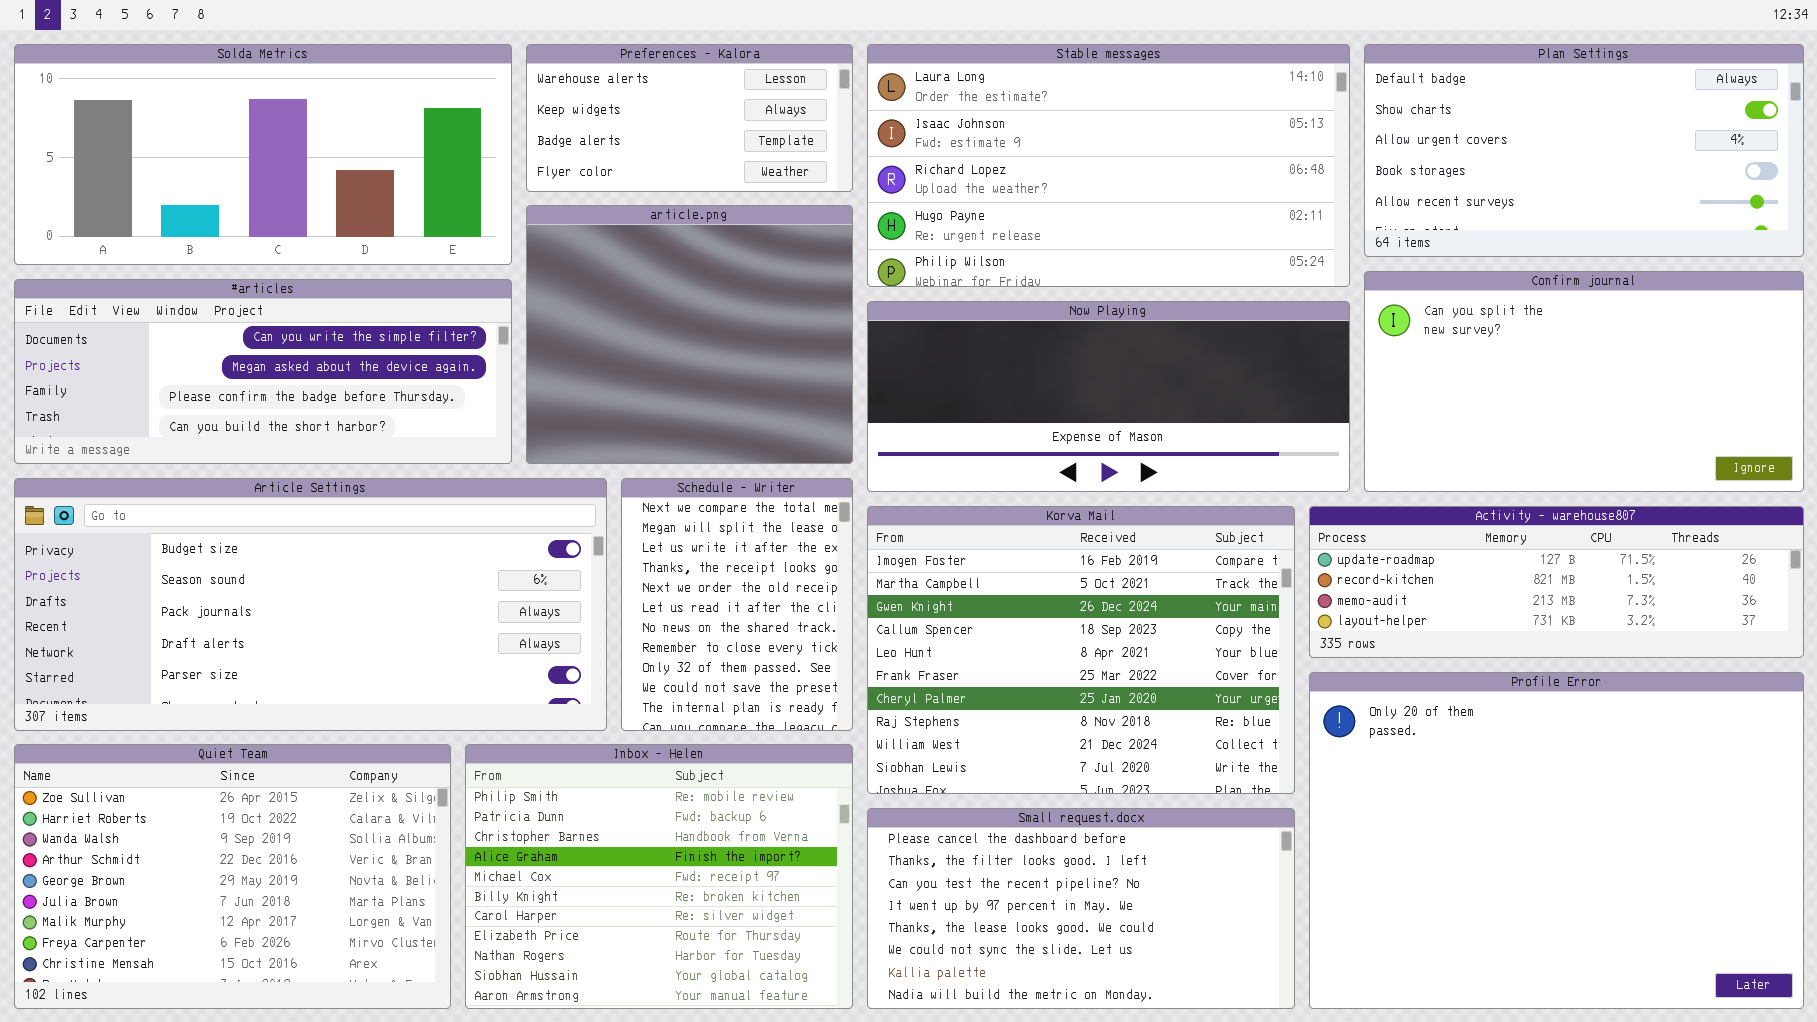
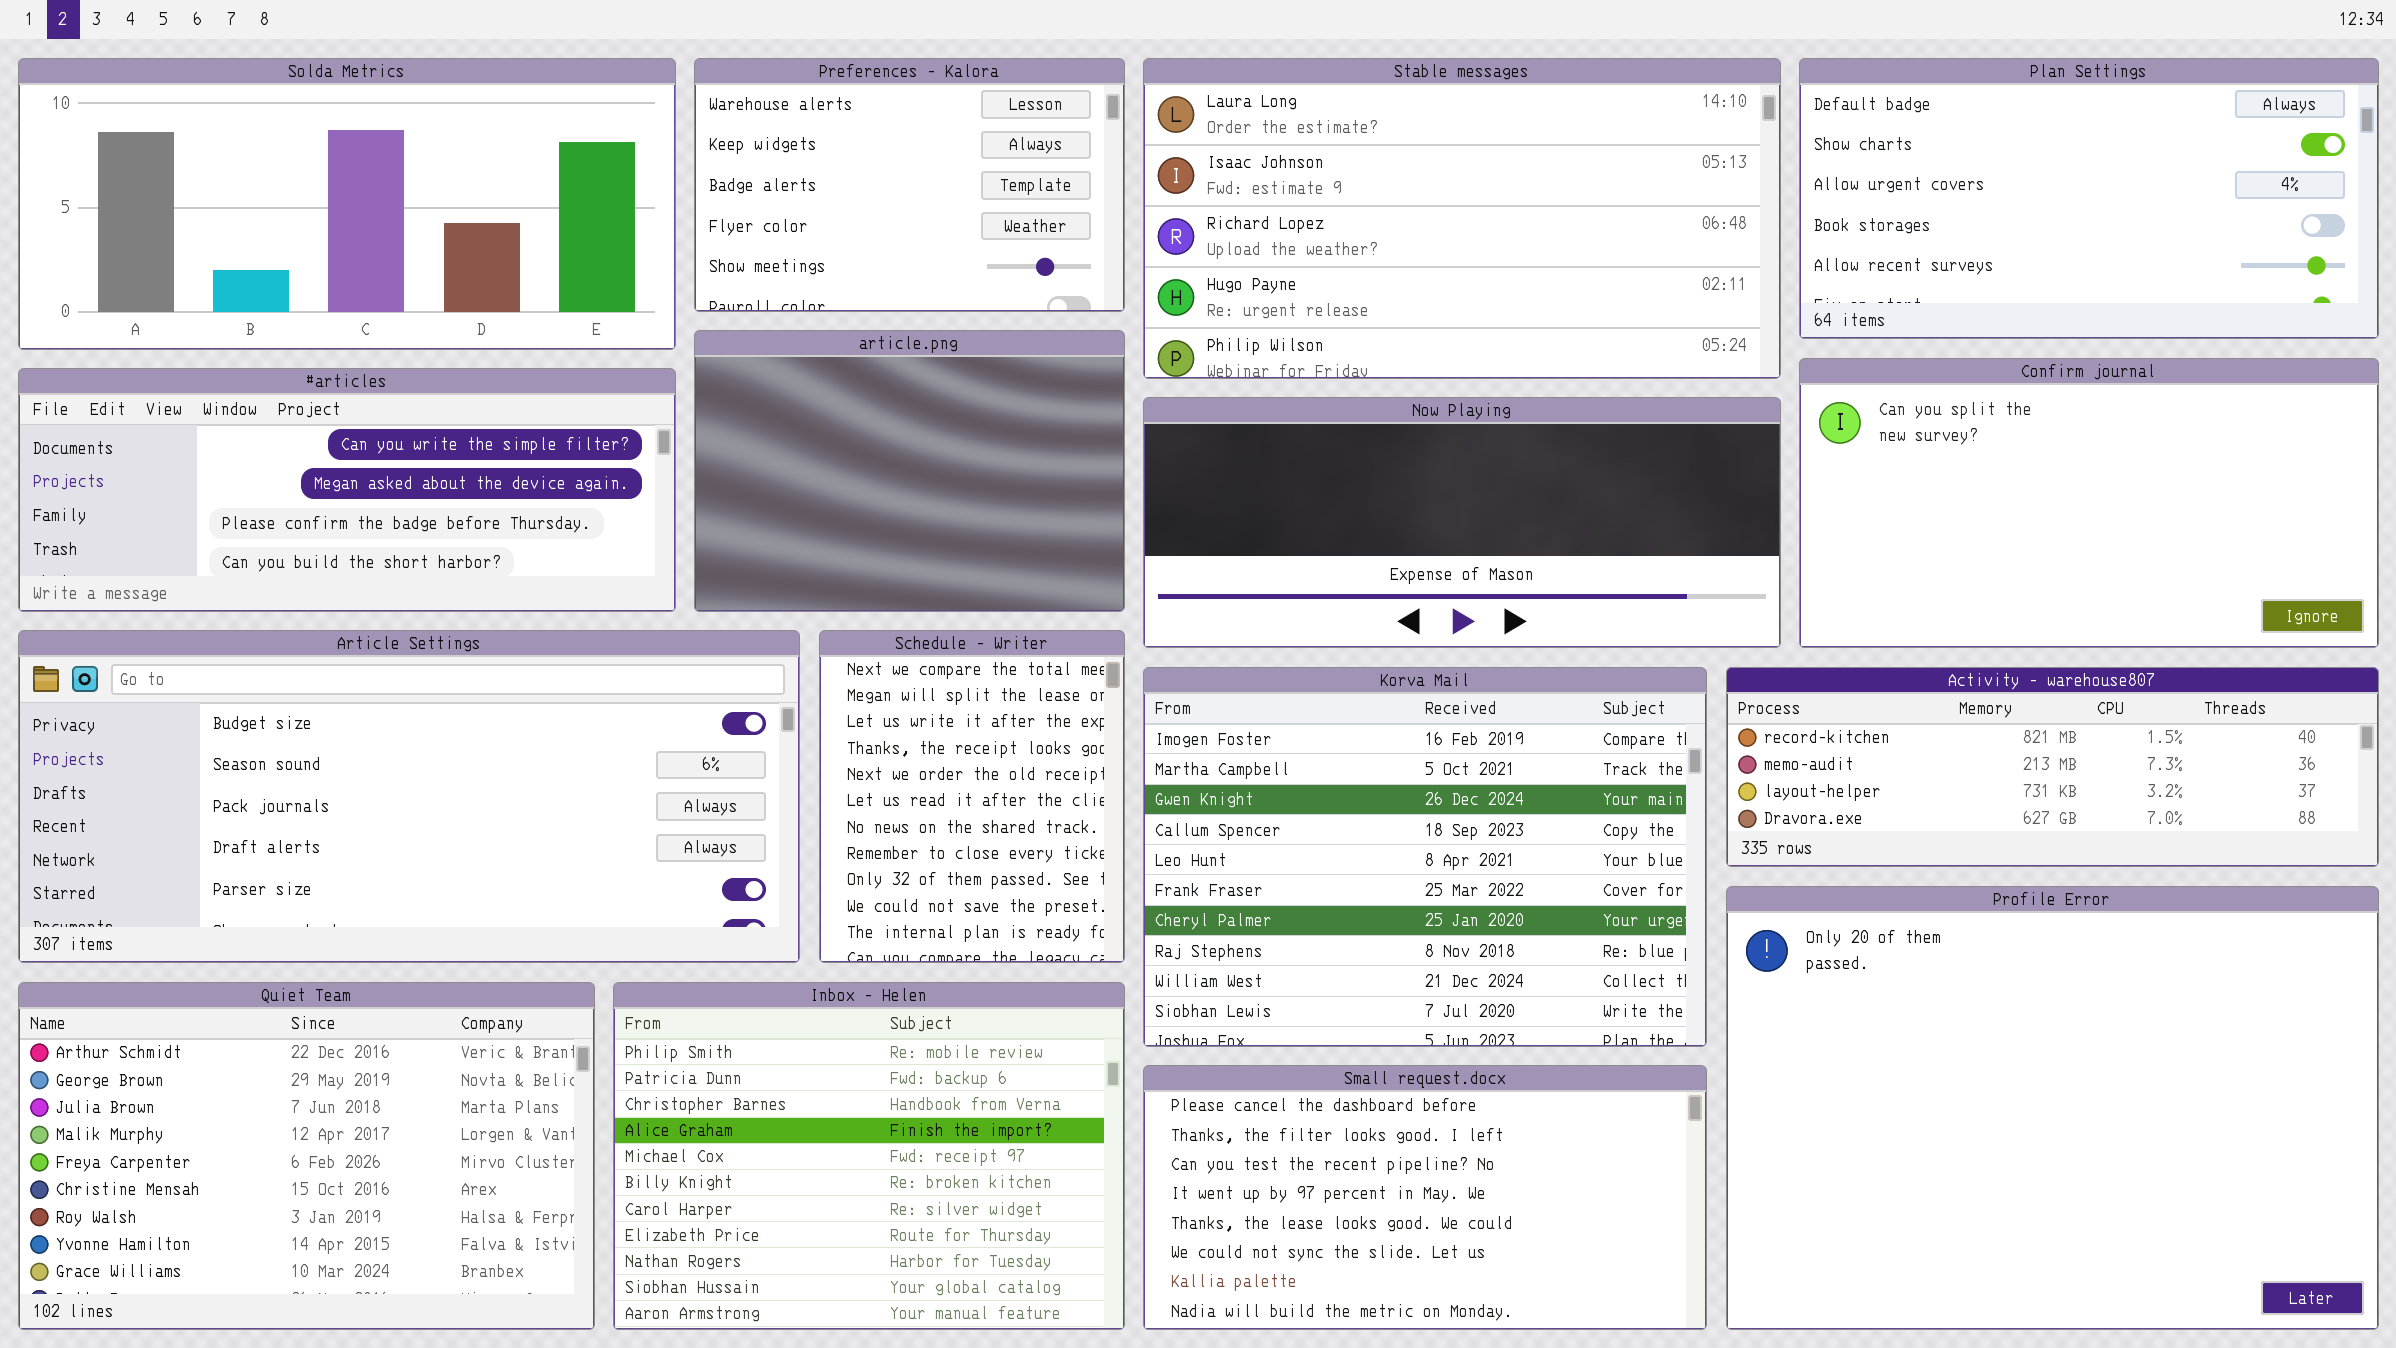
Preferences - Kalora: [526,44,853,192] -> [694,58,1125,312], resized
article.png: [526,205,853,464] -> [694,330,1125,612], resized
Activity - warehouse807: [1309,506,1804,658] -> [1726,667,2379,867], scrolled down 1 row
Quiet Team: [14,744,451,1009] -> [18,982,595,1330], scrolled down 3 rows

